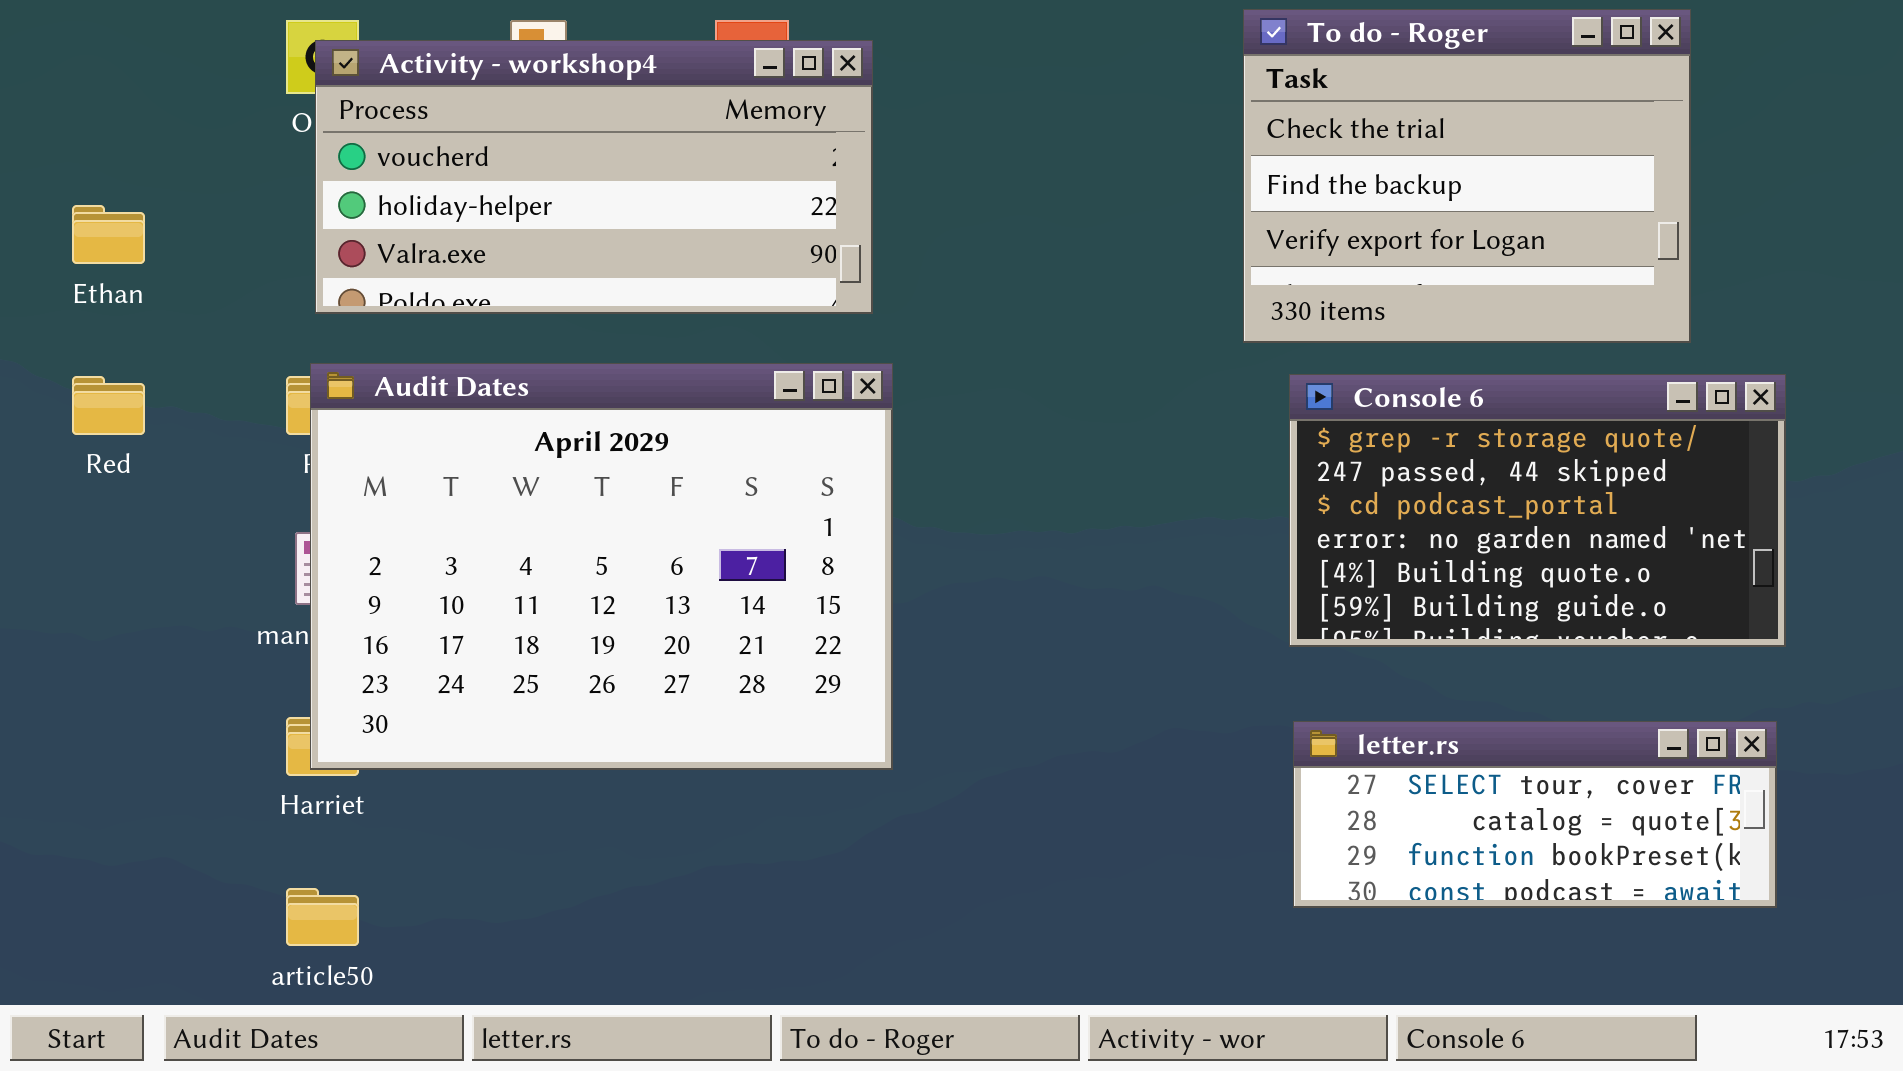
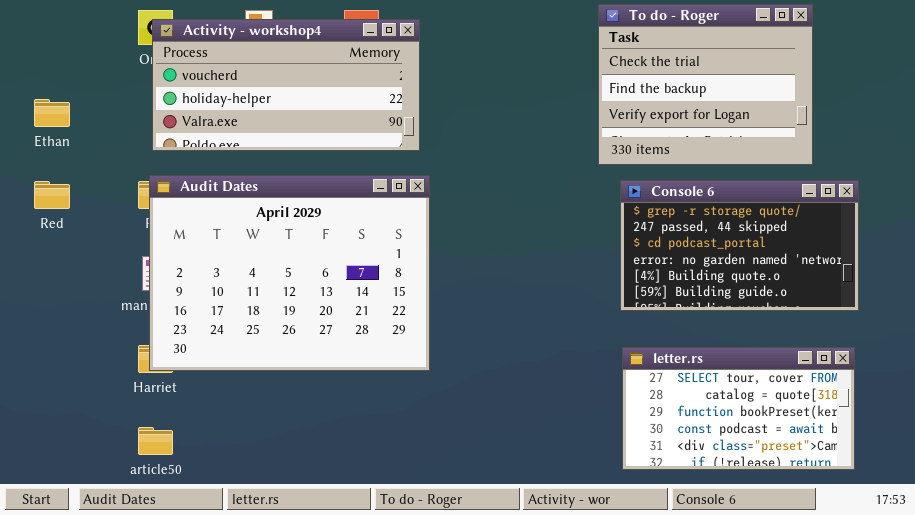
letter.rs: [1293,721,1777,908] -> [622,347,855,470], resized

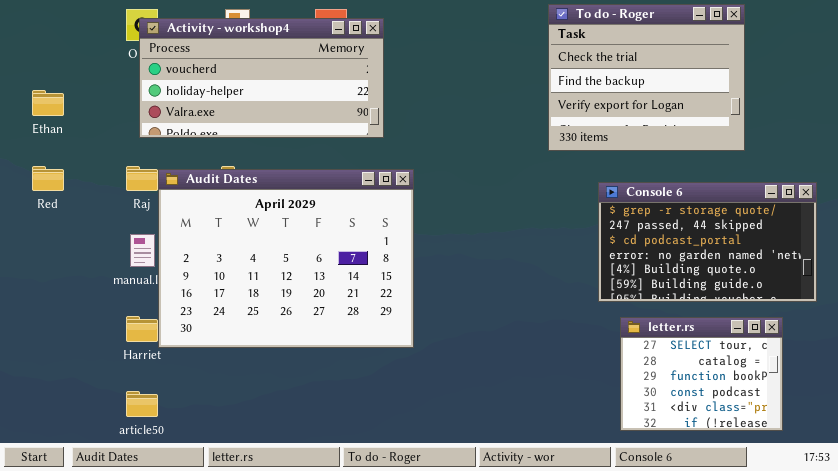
Audit Dates: [149,175,430,371] -> [158,169,414,348], moved
Console 6: [620,180,859,311] -> [598,182,817,302], moved
letter.rs: [622,347,855,470] -> [620,317,783,431], resized

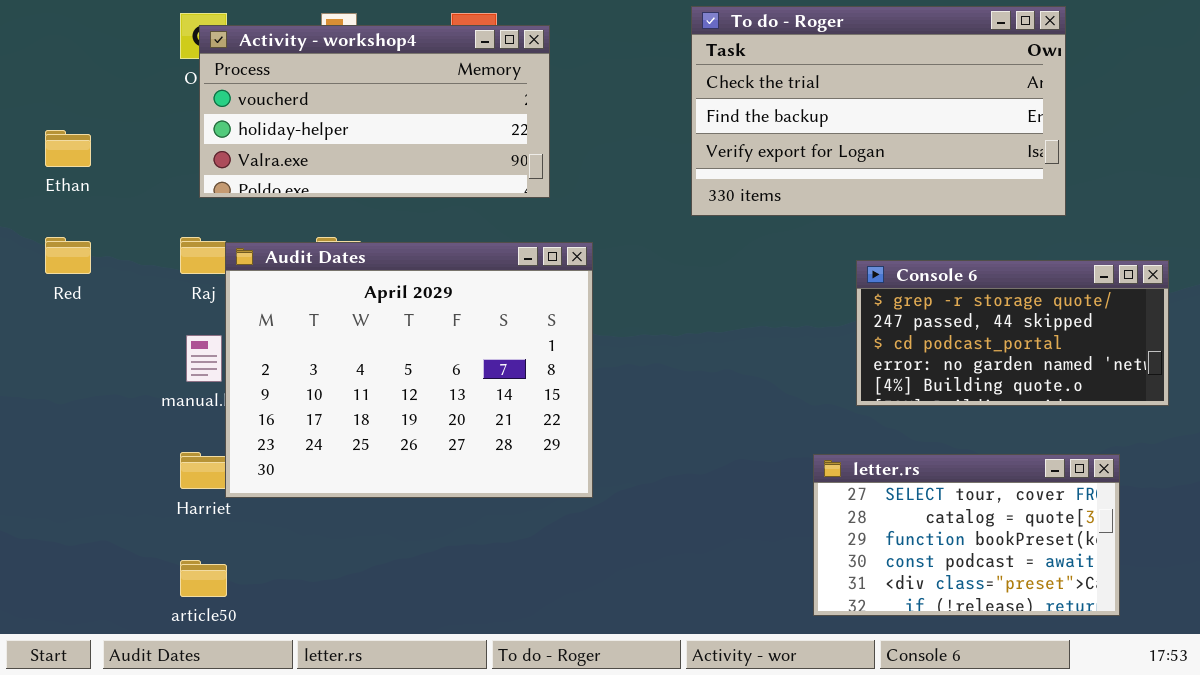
To do - Roger: [548,4,745,151] -> [691,6,1066,216], resized
Console 6: [598,182,817,302] -> [856,260,1169,406], resized
letter.rs: [620,317,783,431] -> [813,454,1120,616], resized

